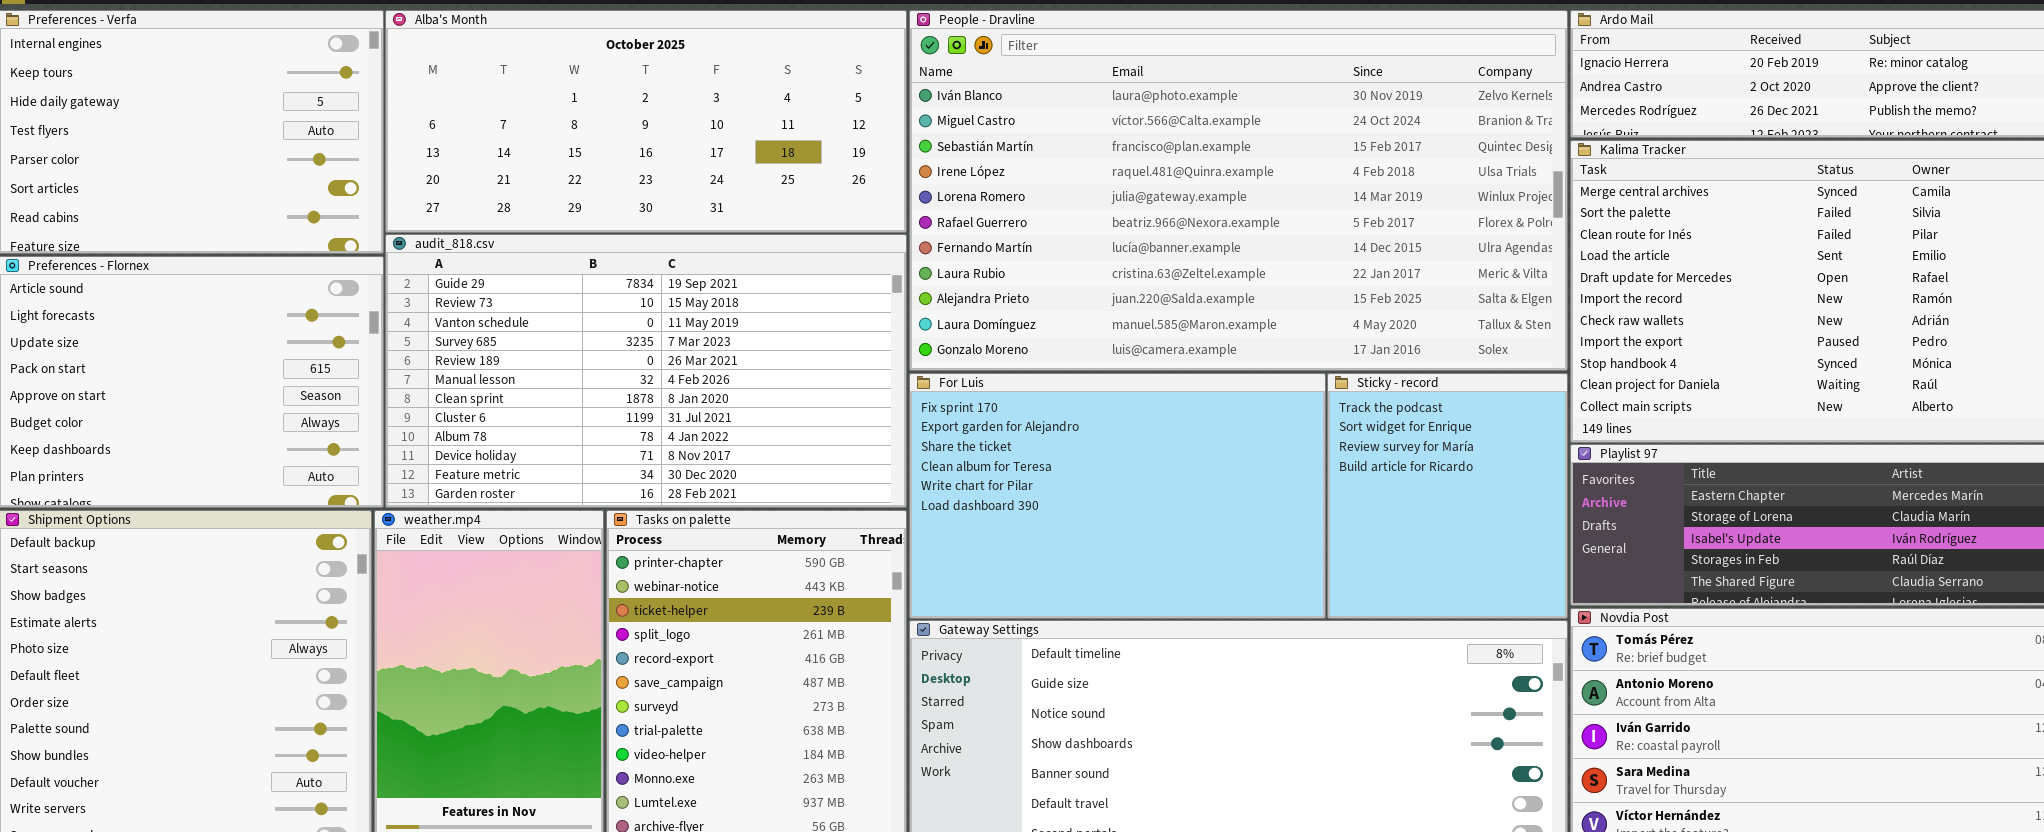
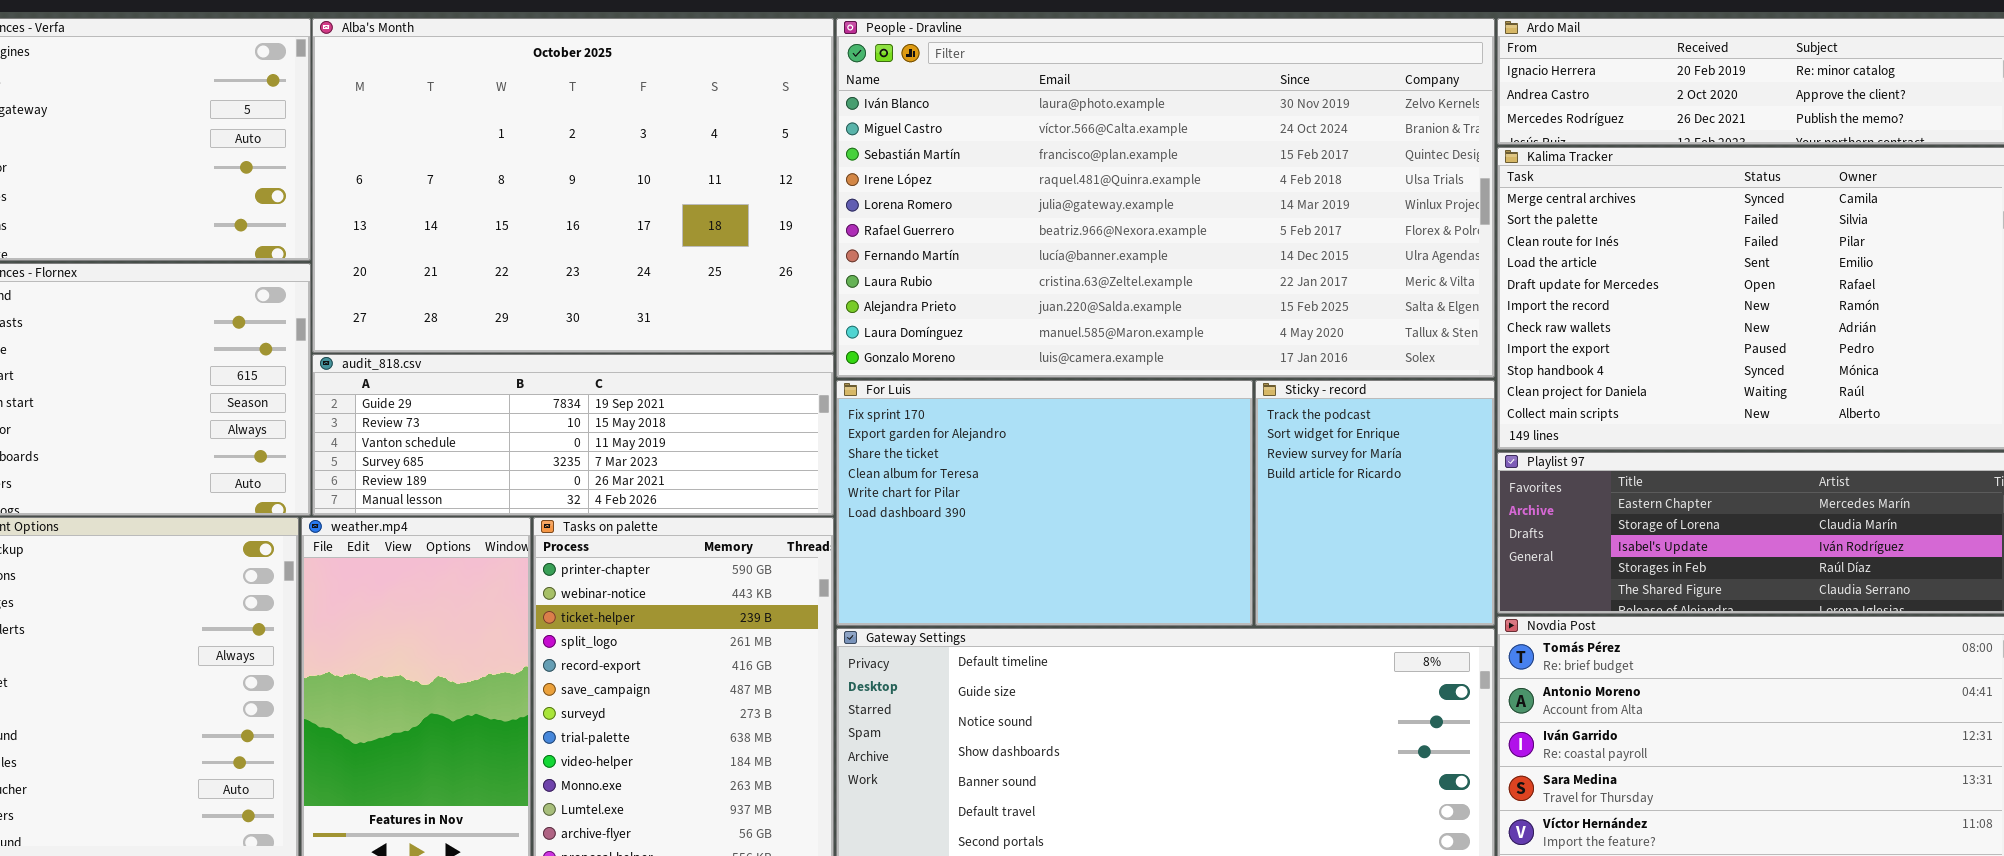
Alba's Month: [385,10,907,233] -> [312,18,834,353], resized
audit_818.csv: [385,234,907,508] -> [312,354,834,516], resized

